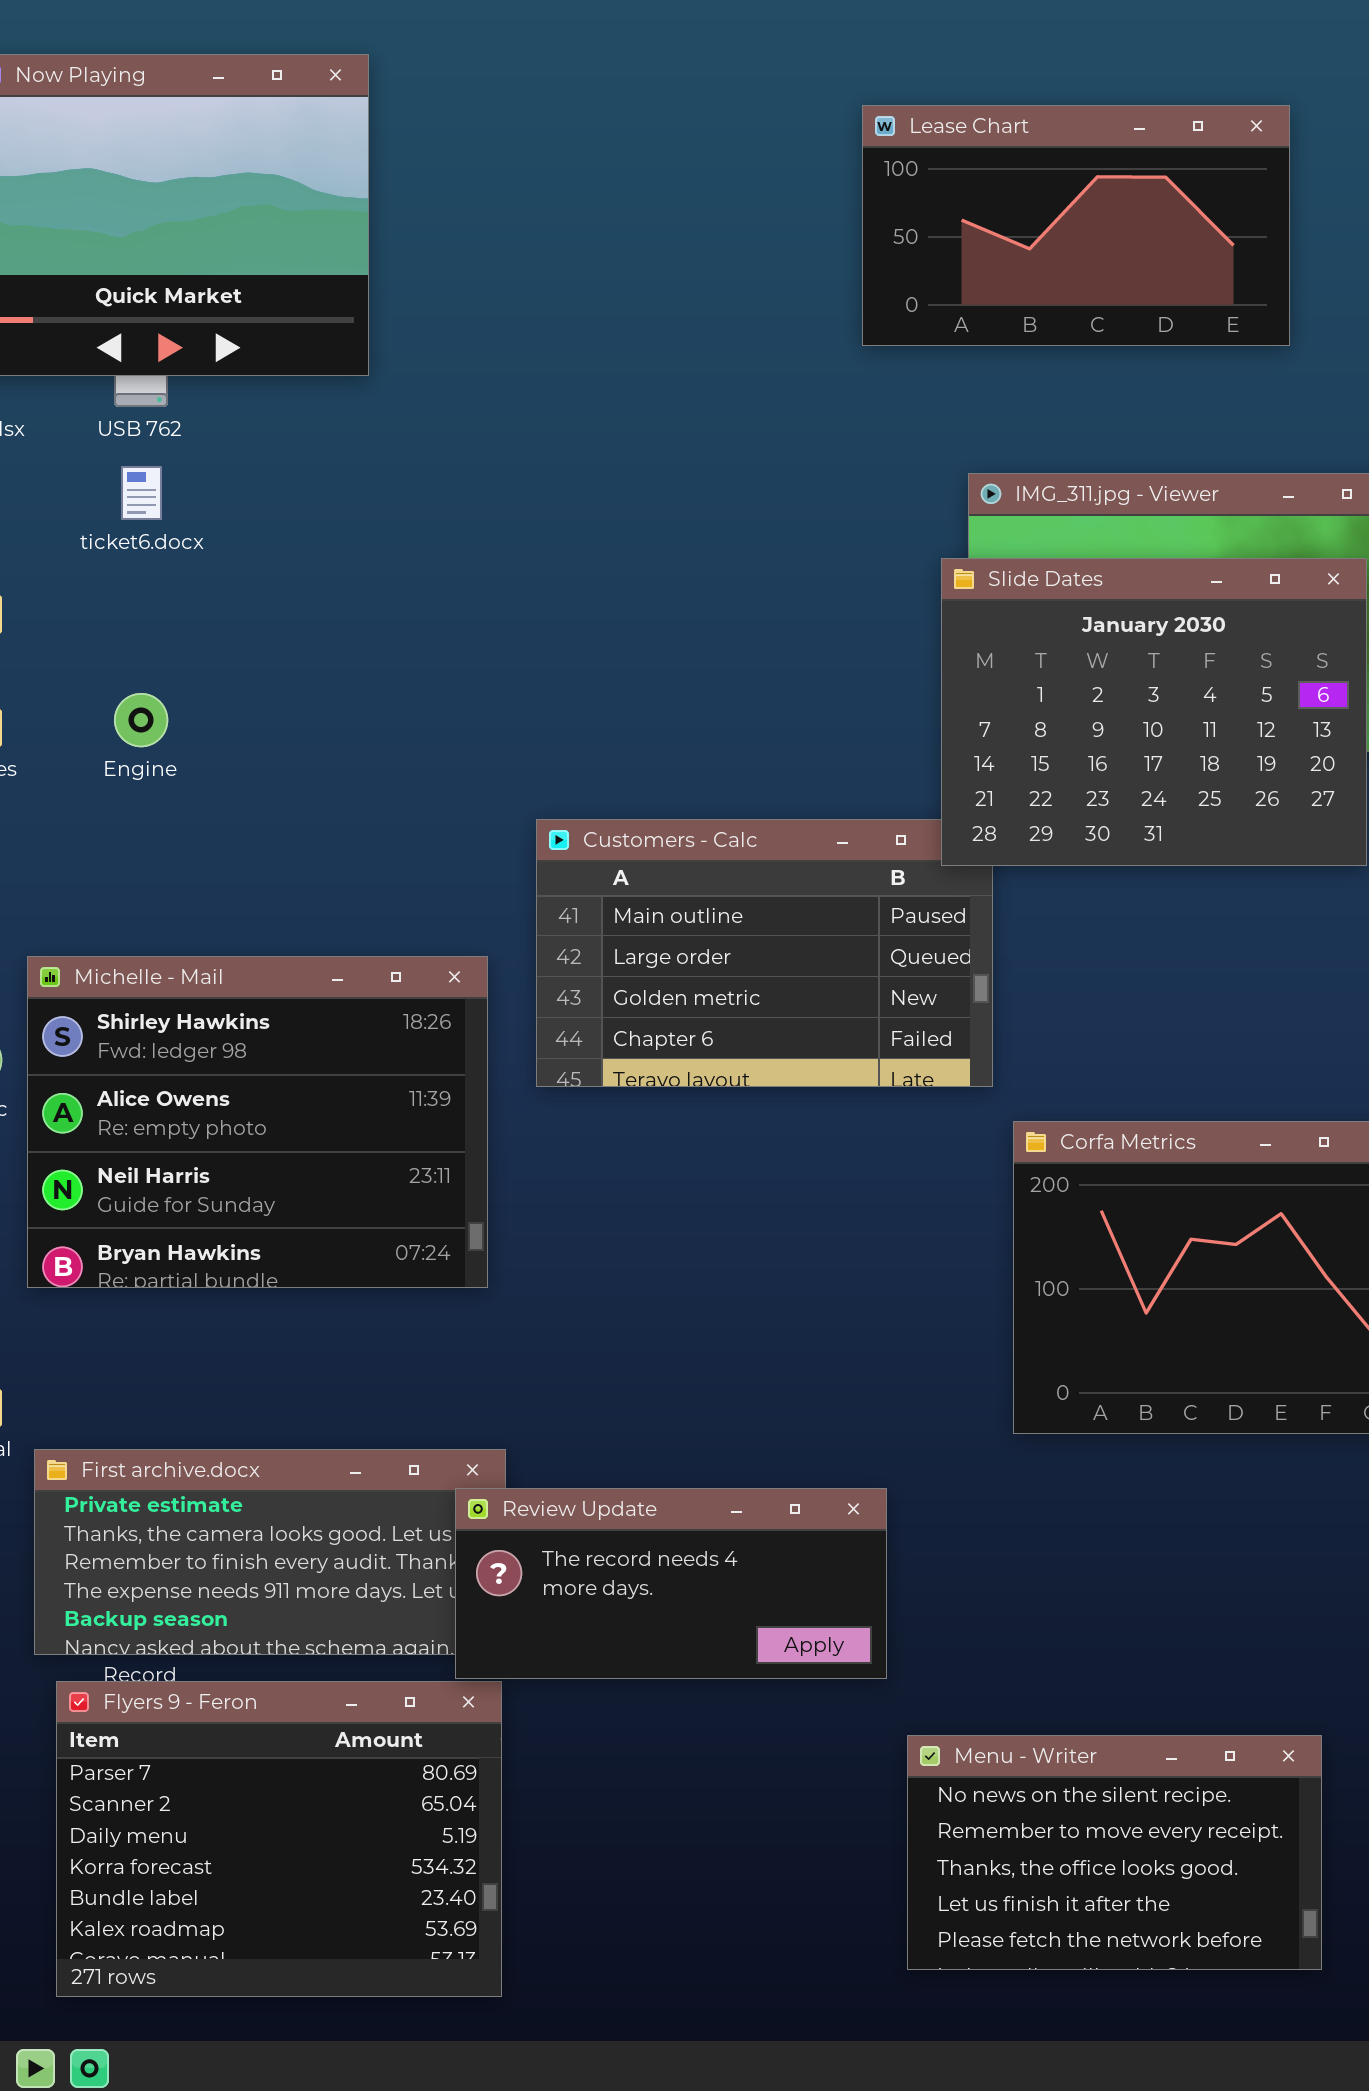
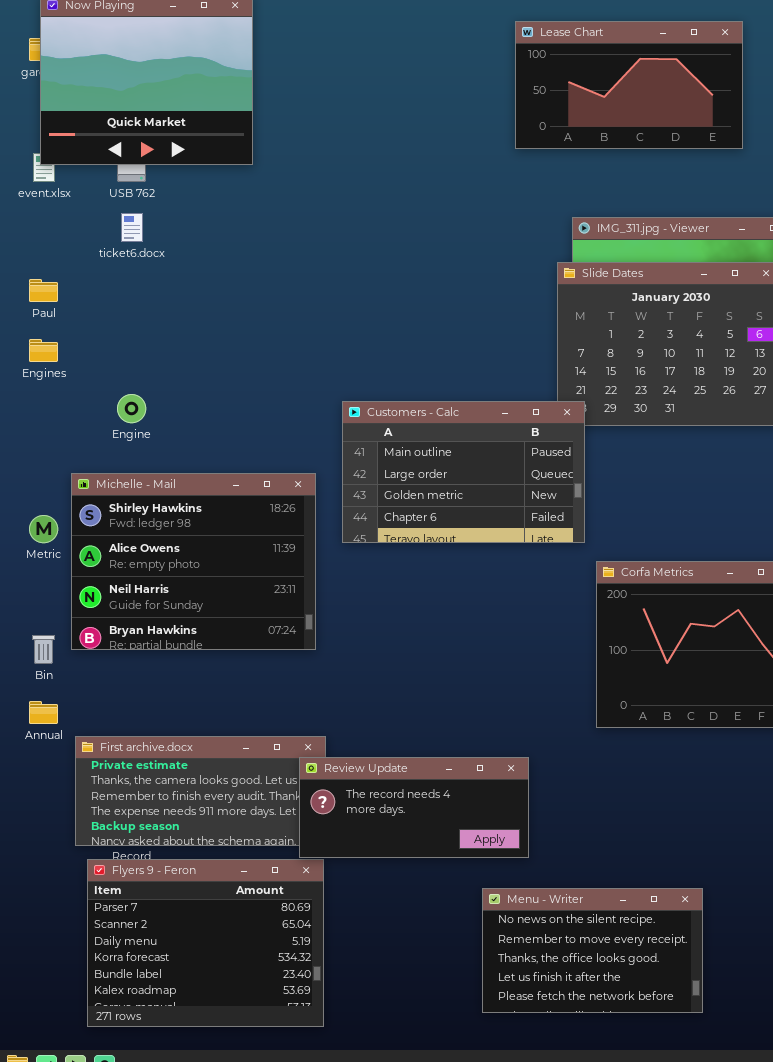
Engine: [114,693,168,747] -> [117,394,146,423], moved
Customers - Calc: [536,819,993,1087] -> [342,401,585,543], raised
Menu - Writer: [907,1735,1322,1970] -> [482,888,703,1013], moved

